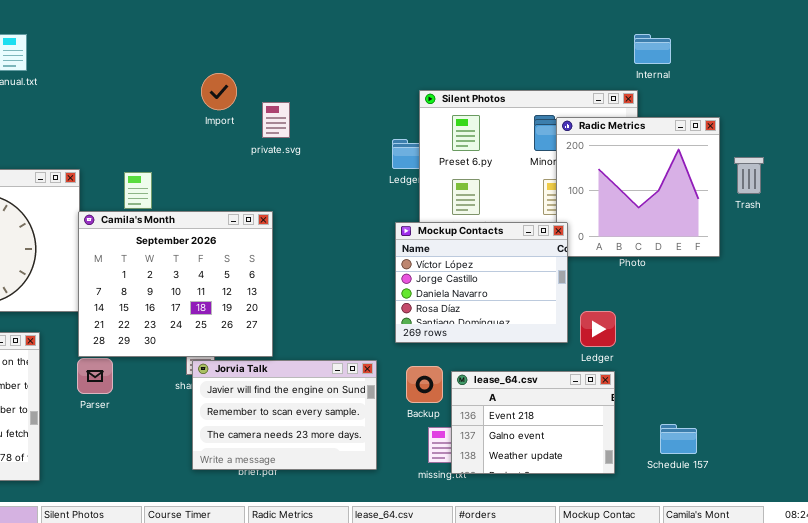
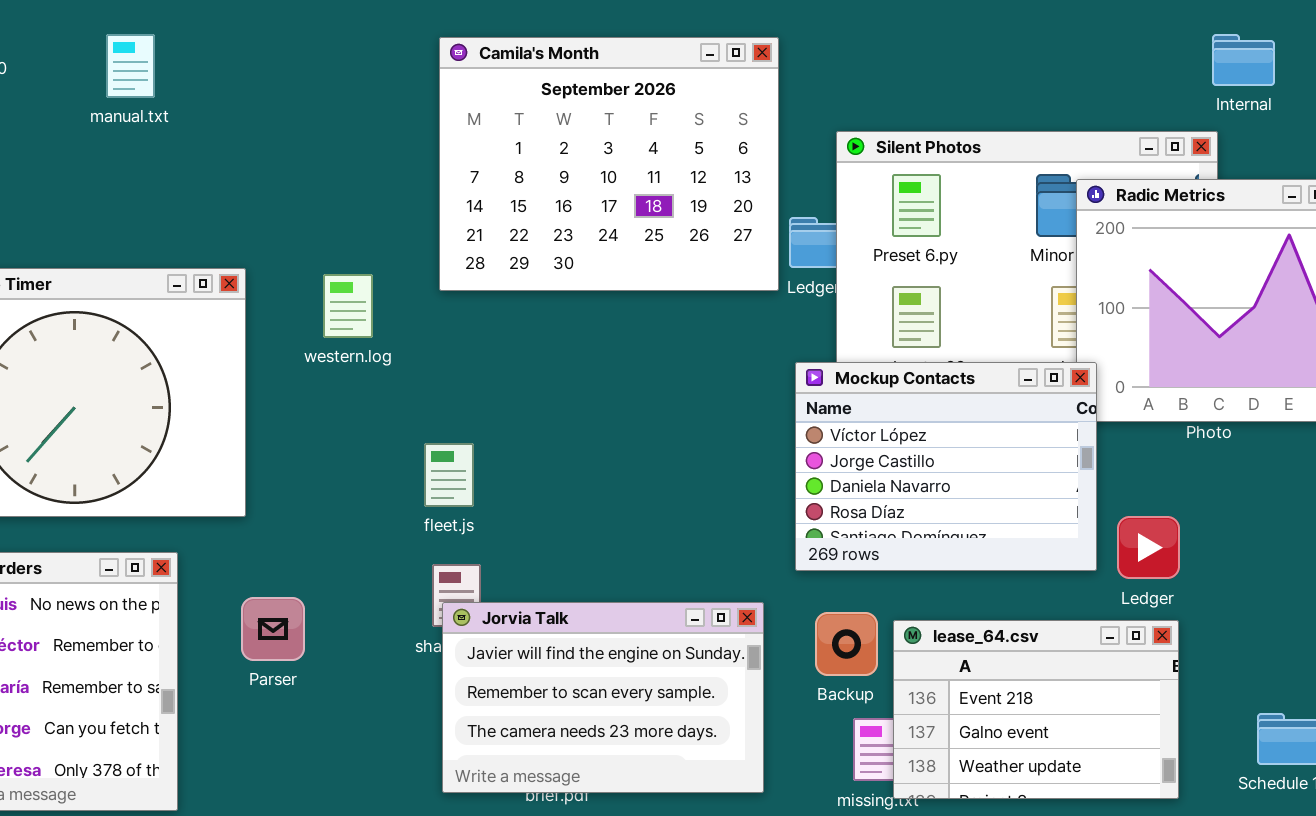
Camila's Month: [78,211,273,357] -> [439,37,779,291], moved

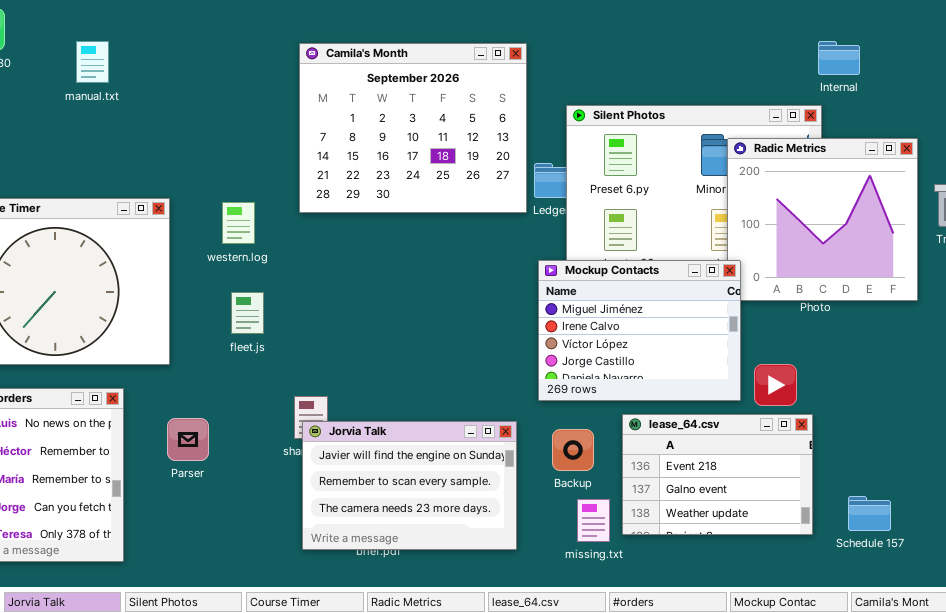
Mockup Contacts: [795,362,1097,571] -> [538,260,741,401], scrolled up 2 rows
fleet.js: [424,443,474,507] -> [231,292,264,334], moved
lease_64.csv: [893,620,1179,799] -> [622,414,813,535], moved

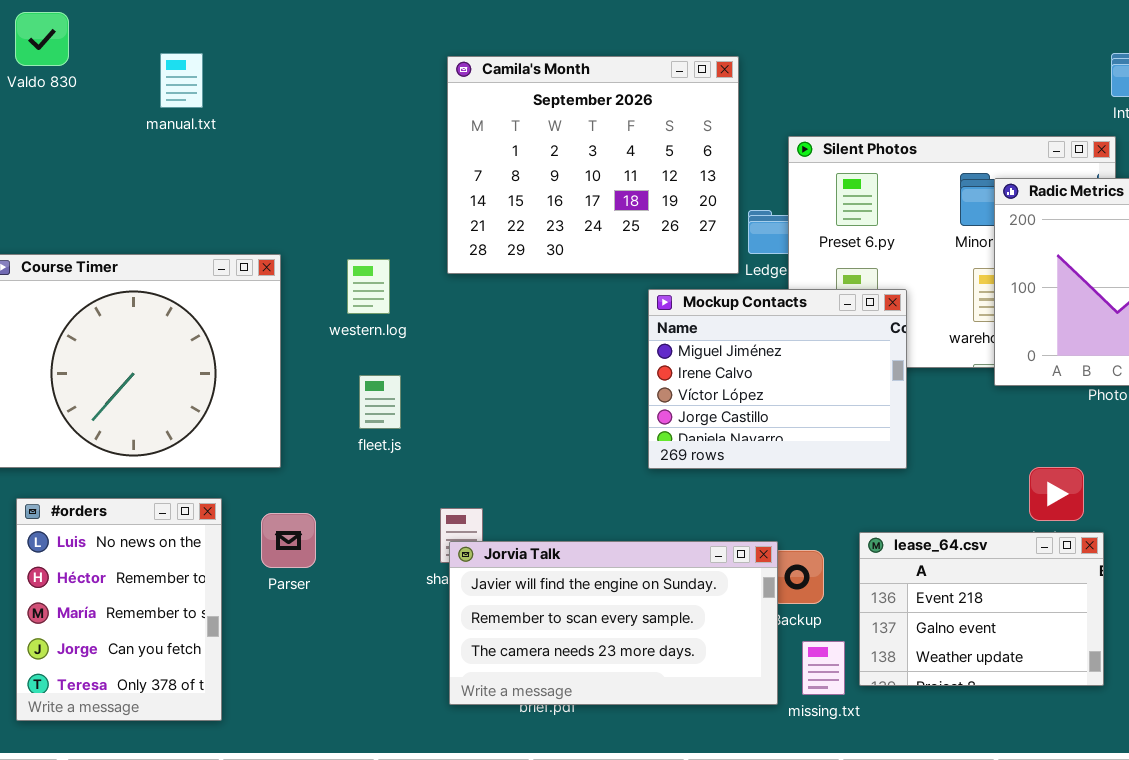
Mockup Contacts: [538,260,741,401] -> [648,289,907,469], moved
Parser: [167,418,209,461] -> [261,513,316,568], moved
Jorvia Talk: [302,421,517,550] -> [449,541,778,705], resized

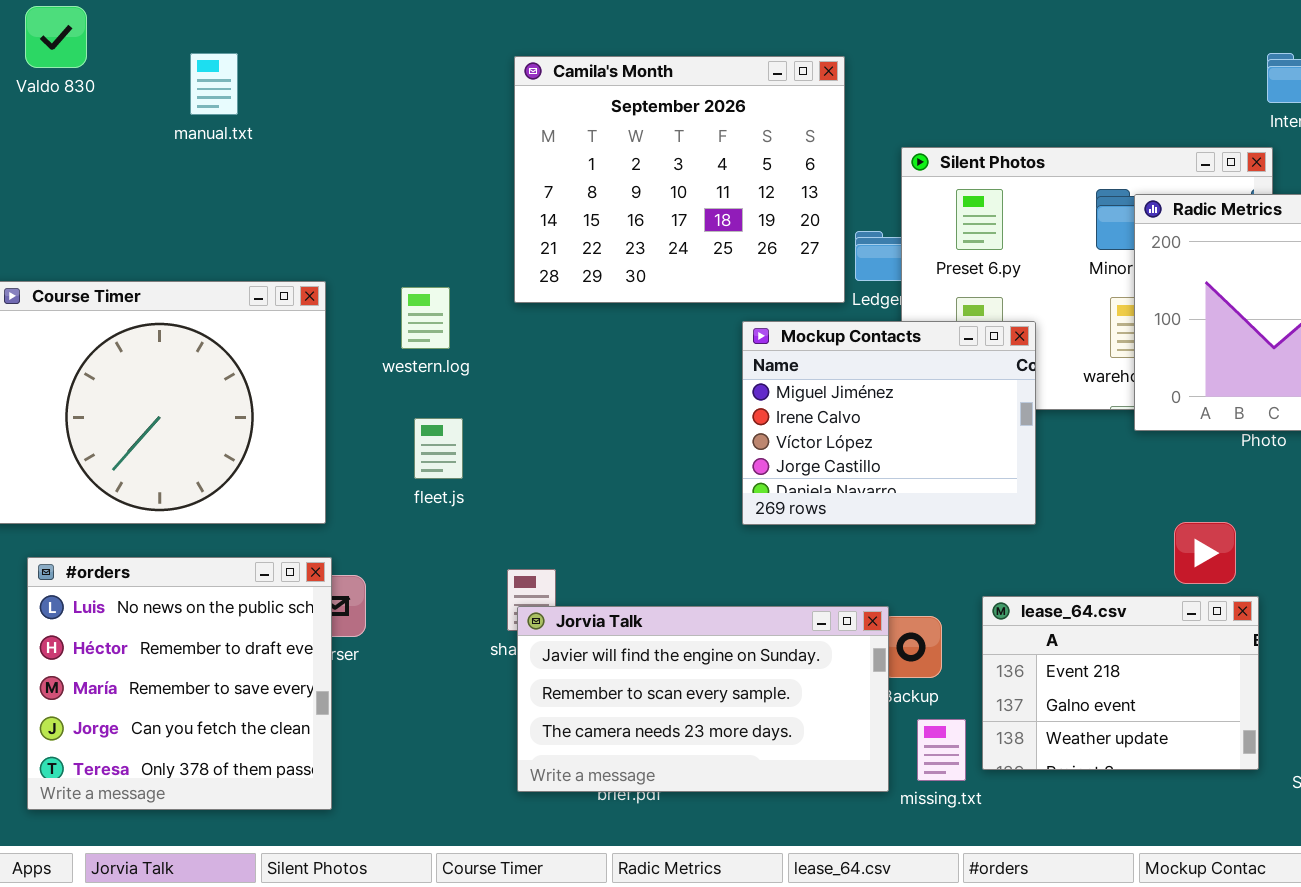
#orders: [16,498,222,721] -> [27,557,332,810], resized

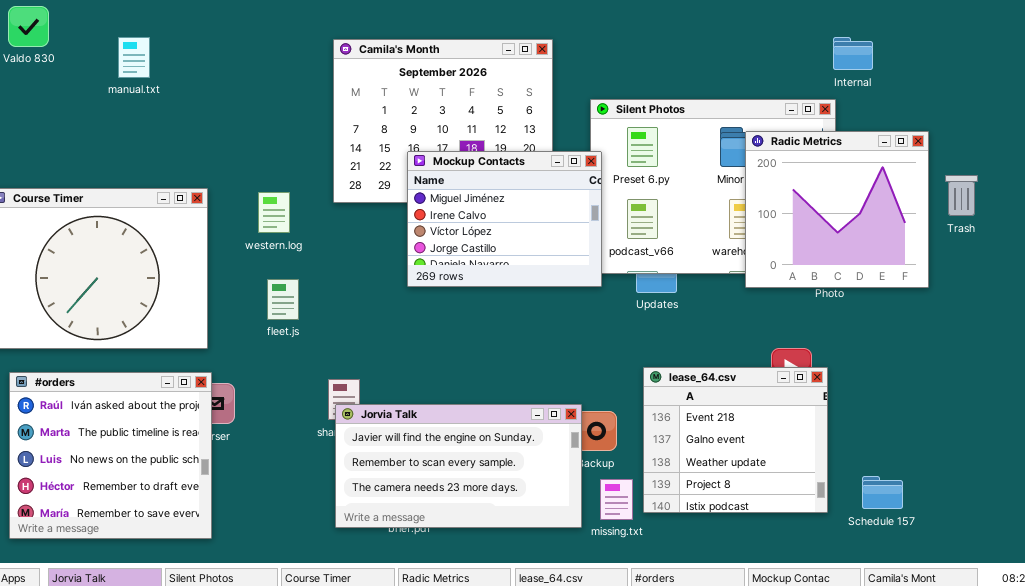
Mockup Contacts: [742,321,1036,525] -> [407,151,602,287], moved
#orders: [27,557,332,810] -> [9,372,212,539], scrolled up 2 rows
lease_64.csv: [982,596,1259,770] -> [643,367,828,513], resized

